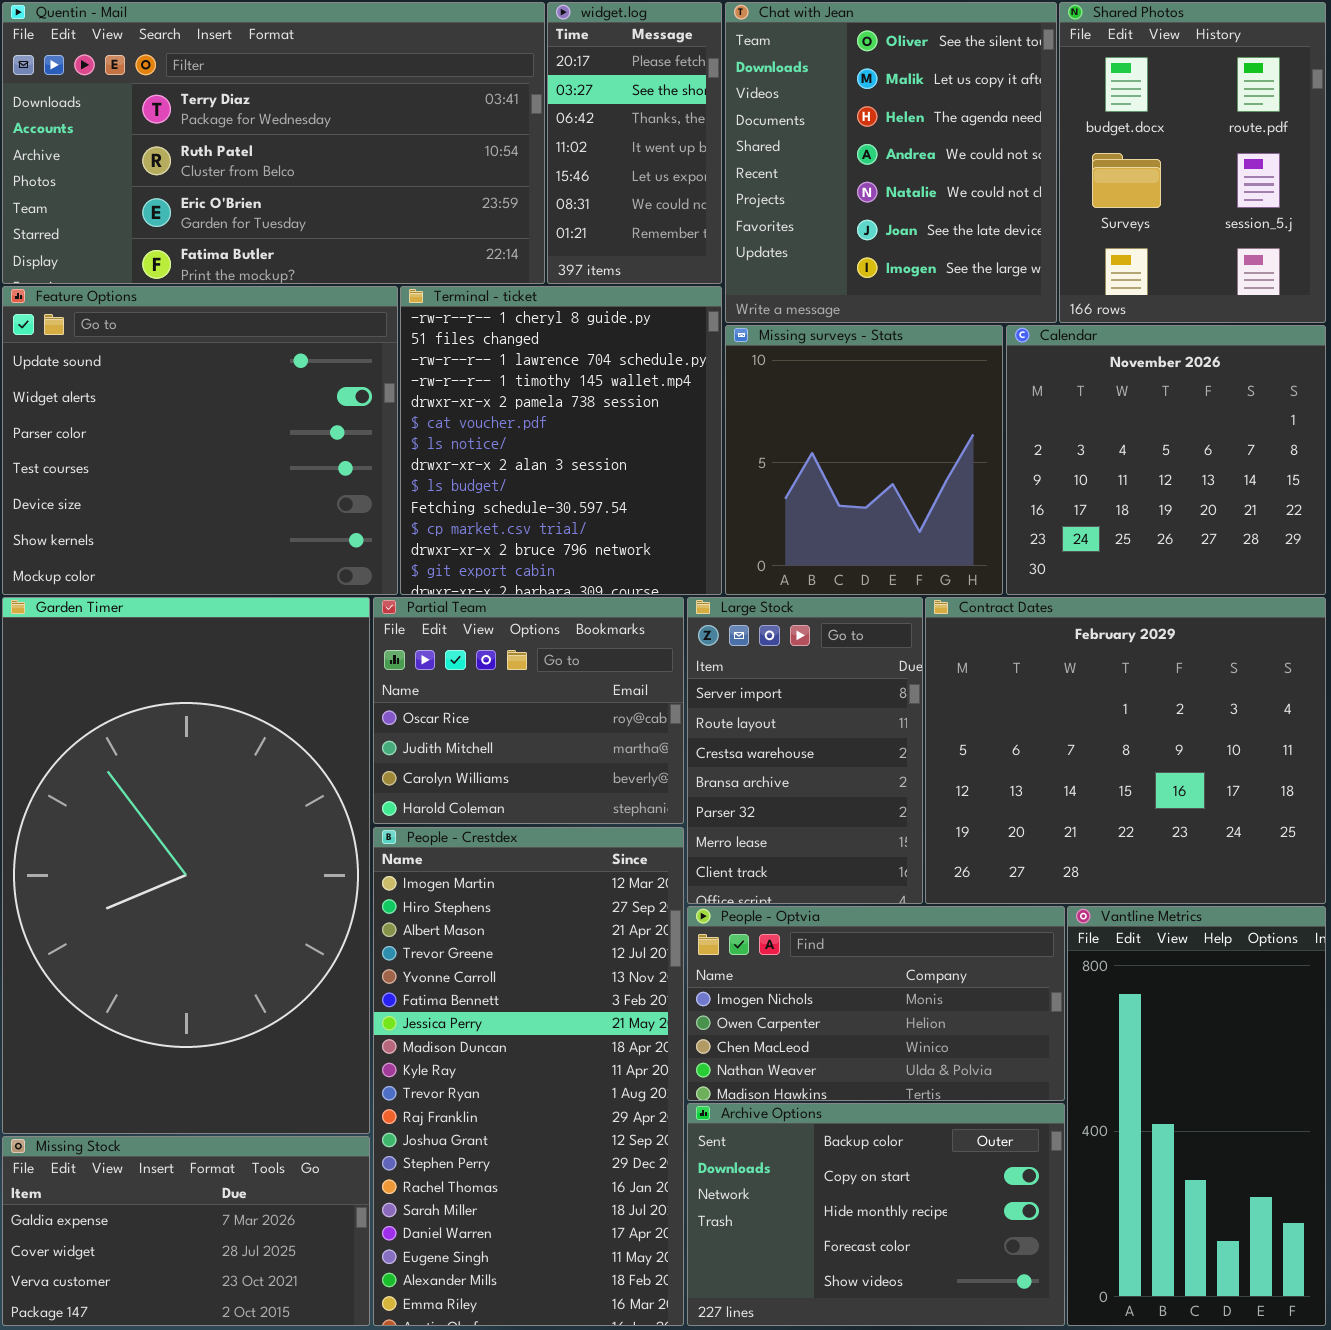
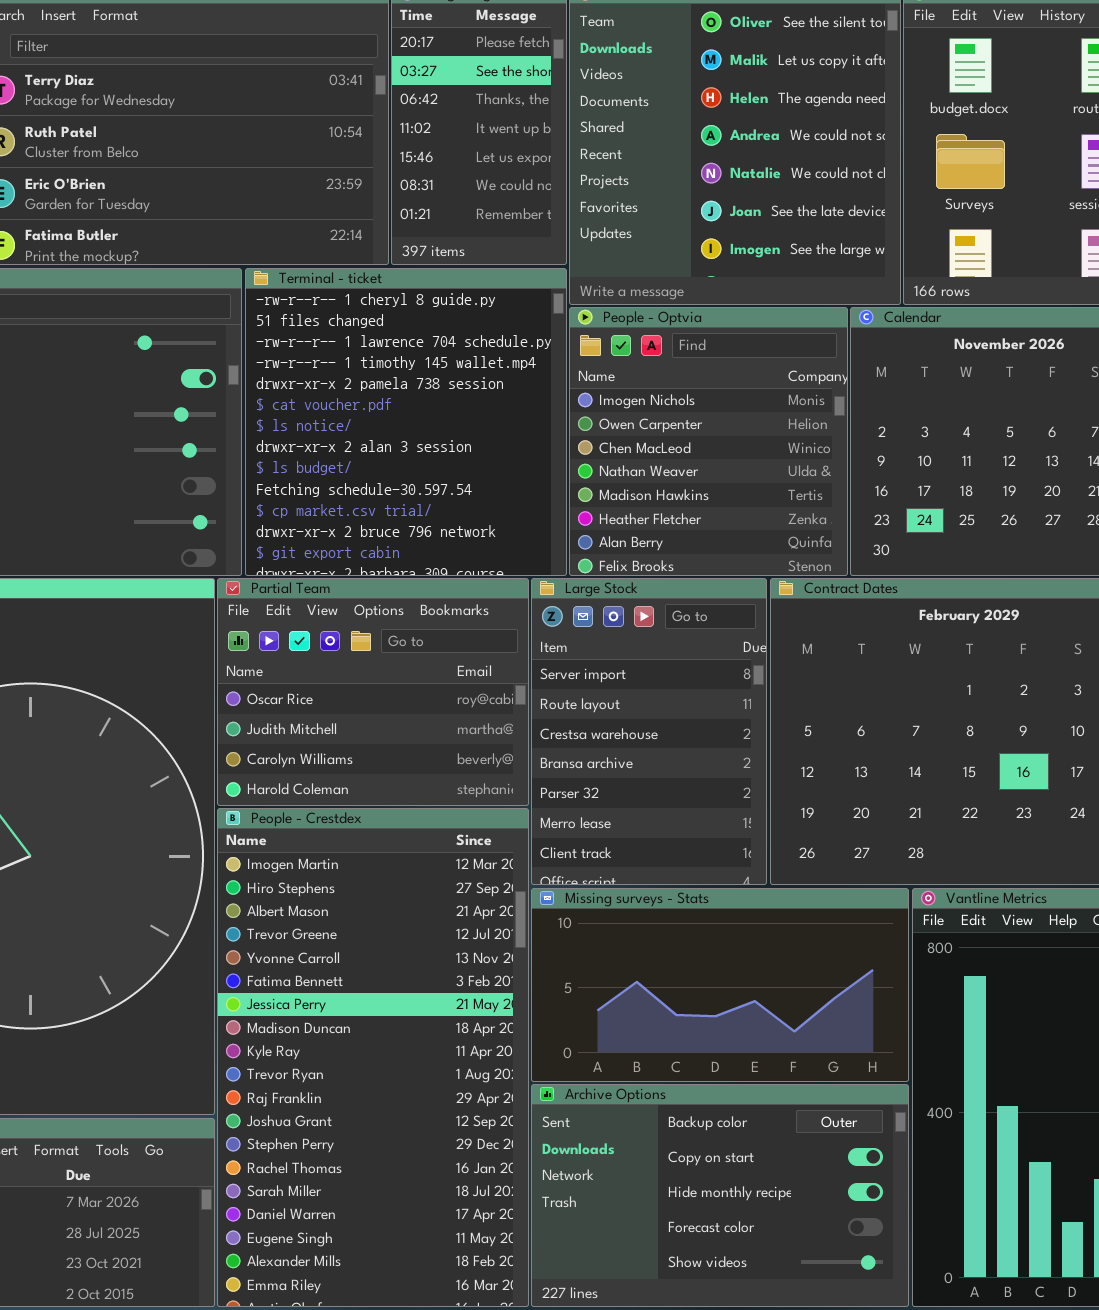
Missing surveys - Stats: [725,325,1003,595] -> [531,888,909,1082], moved, resized
People - Optvia: [687,906,1065,1101] -> [569,307,848,576], moved, resized

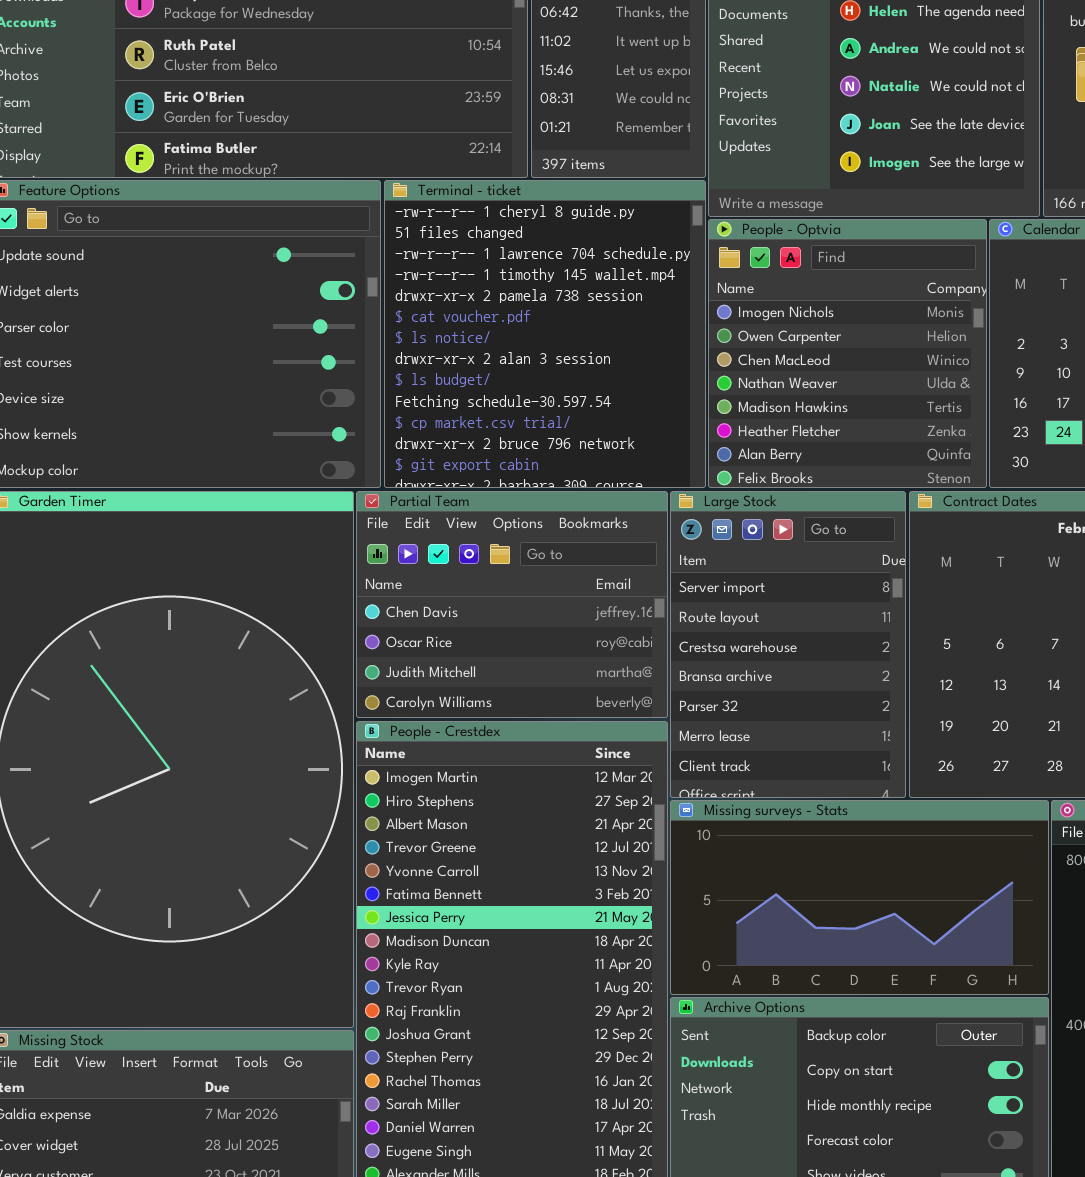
Partial Team: [217,578,529,806] -> [356,491,668,718], scrolled up 1 row

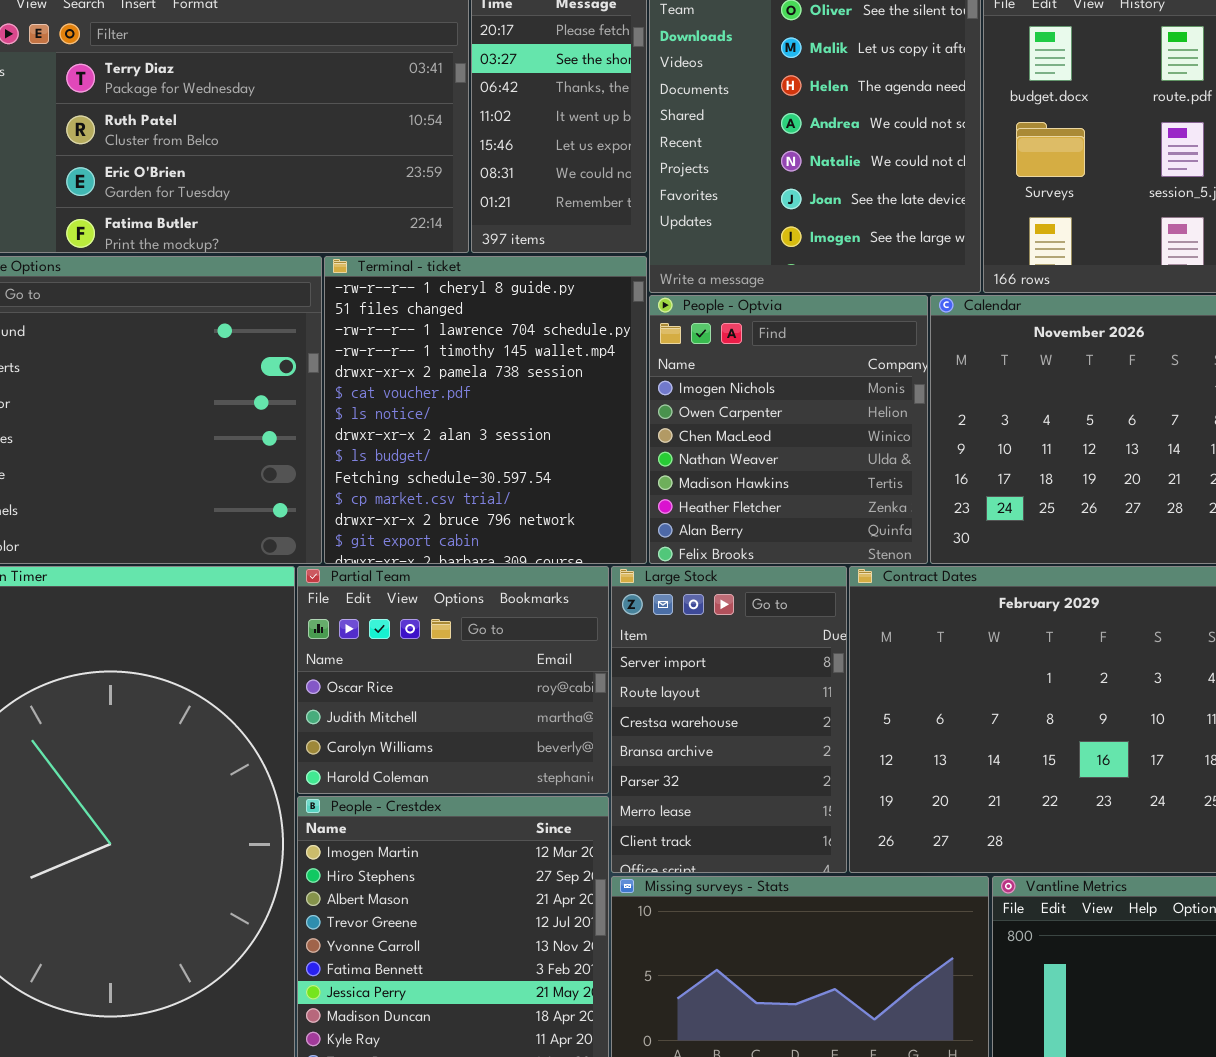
Partial Team: [356,491,668,718] -> [297,566,609,794], scrolled down 1 row

